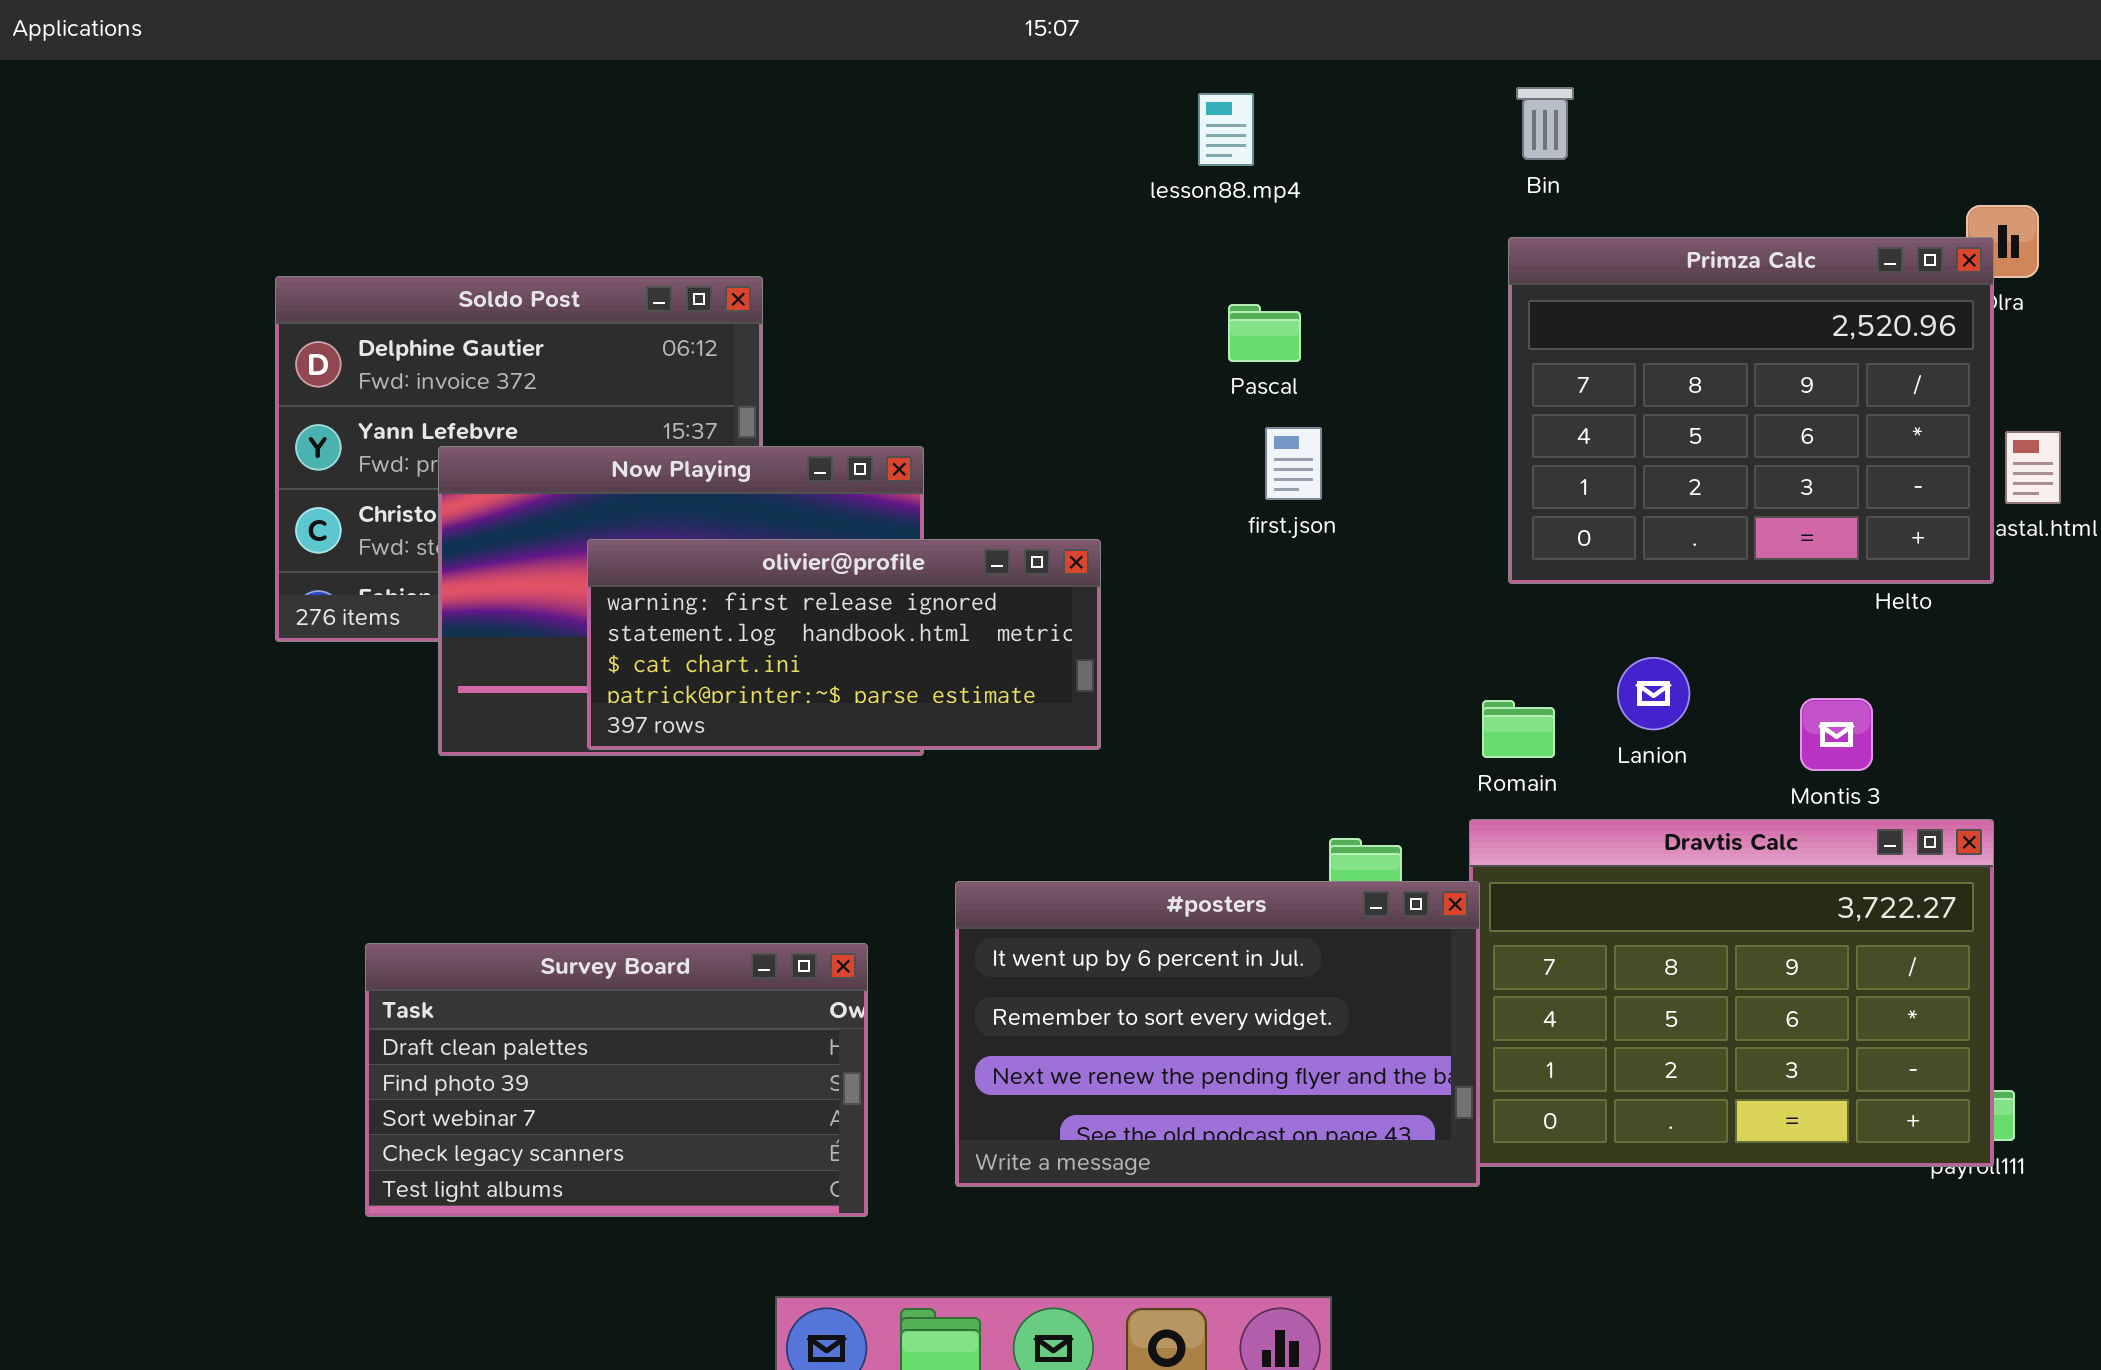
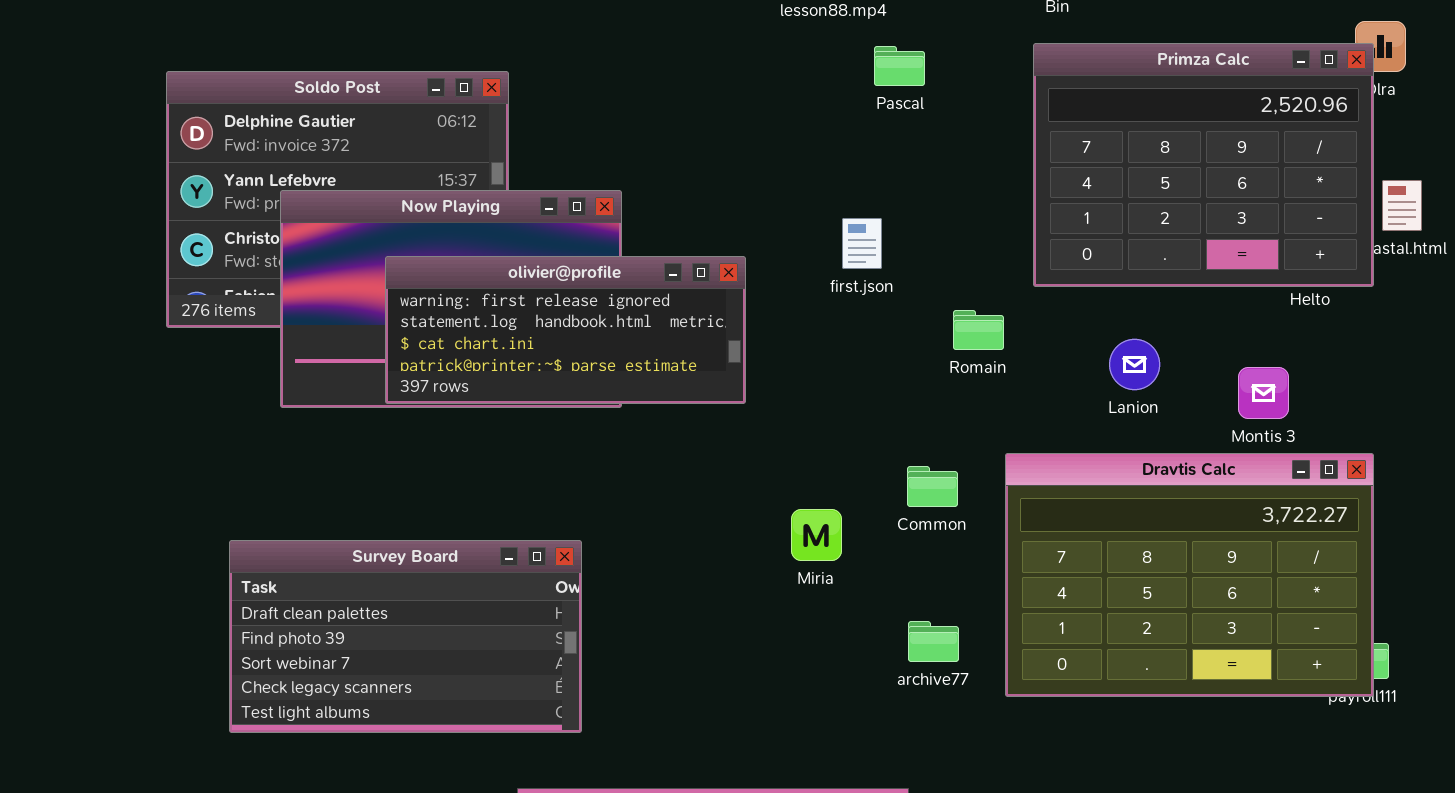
Pascal: [1228,304,1301,362] -> [874,46,925,86], moved
first.json: [1265,427,1322,500] -> [842,218,882,269], moved
Romain: [1482,700,1555,758] -> [953,310,1004,350], moved
#posters: [955,881,1480,1187] -> none, closed

